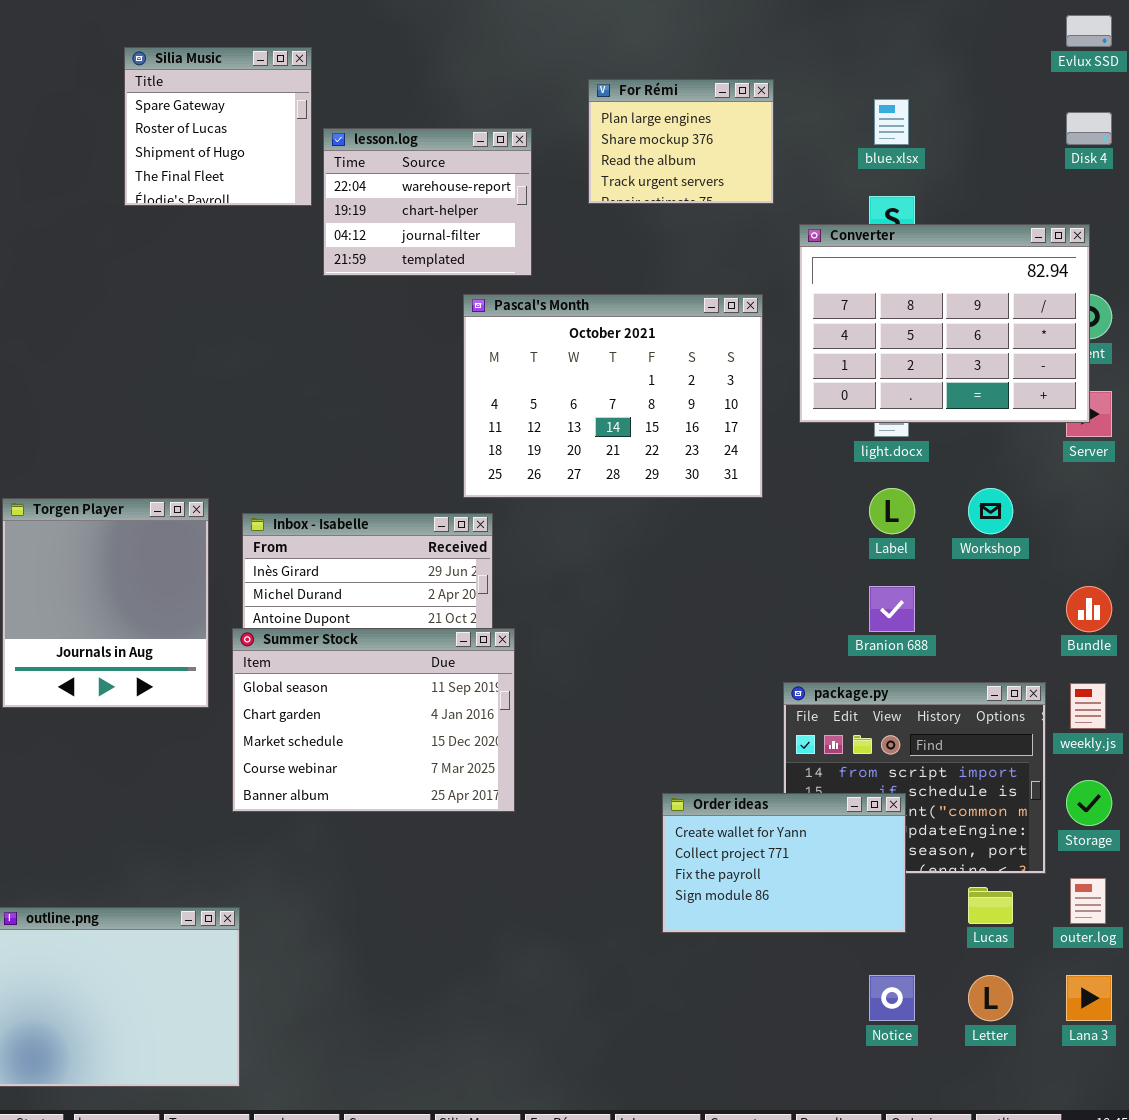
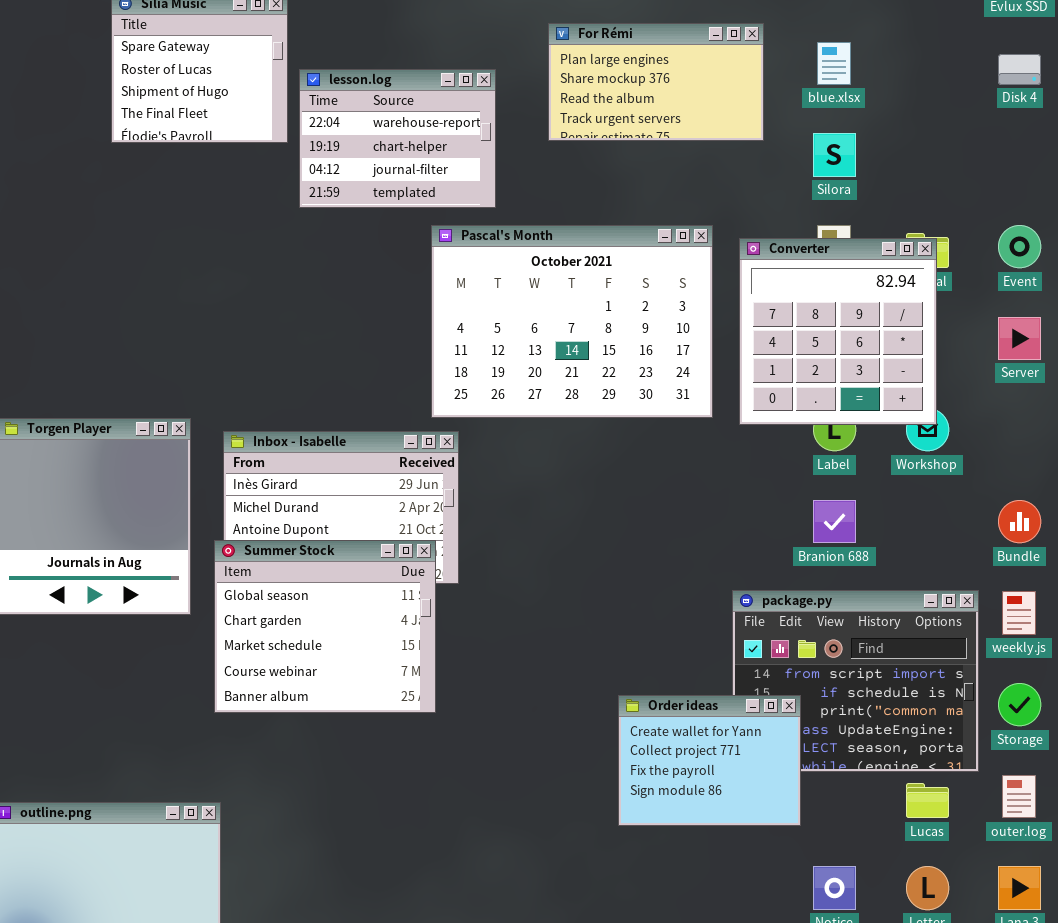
For Rémi: [588,79,774,204] -> [548,23,764,141], resized
Converter: [799,224,1090,423] -> [739,238,937,425], moved, resized
Summer Stock: [232,628,515,812] -> [214,540,436,713], resized
Order ideas: [662,793,906,933] -> [618,695,801,826], resized

